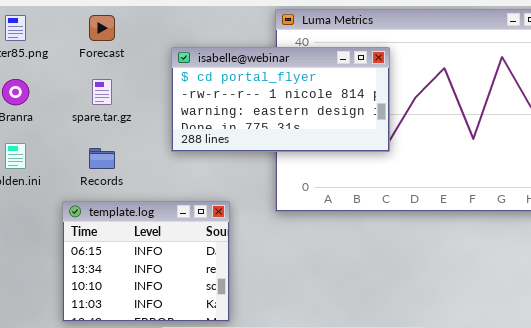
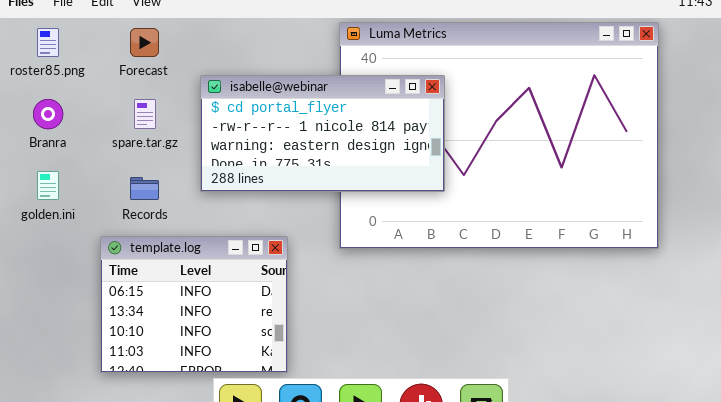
isabelle@webinar: [171,47,390,152] -> [200,75,445,192], moved

